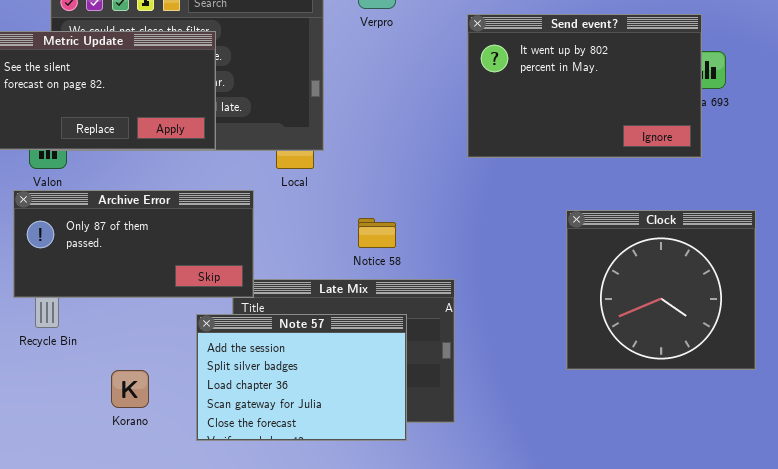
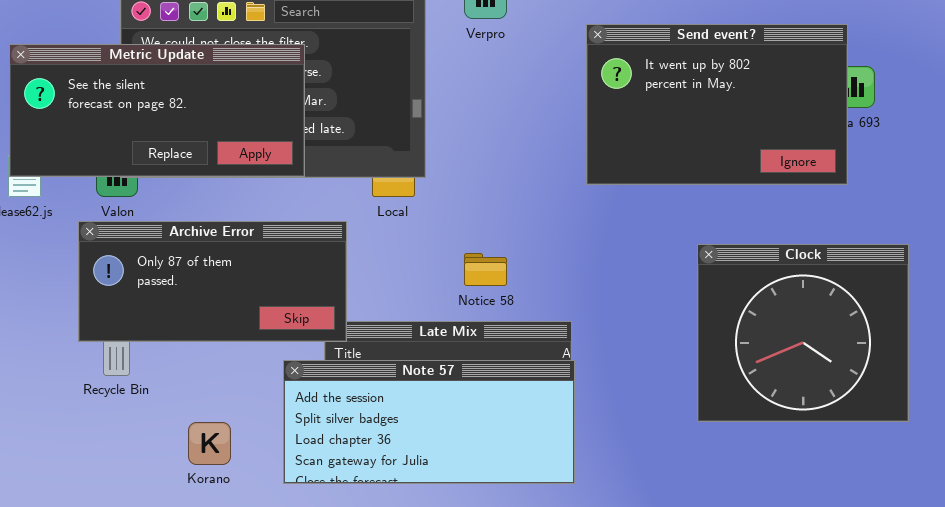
Note 57: [196,314,407,441] -> [283,360,575,484], resized

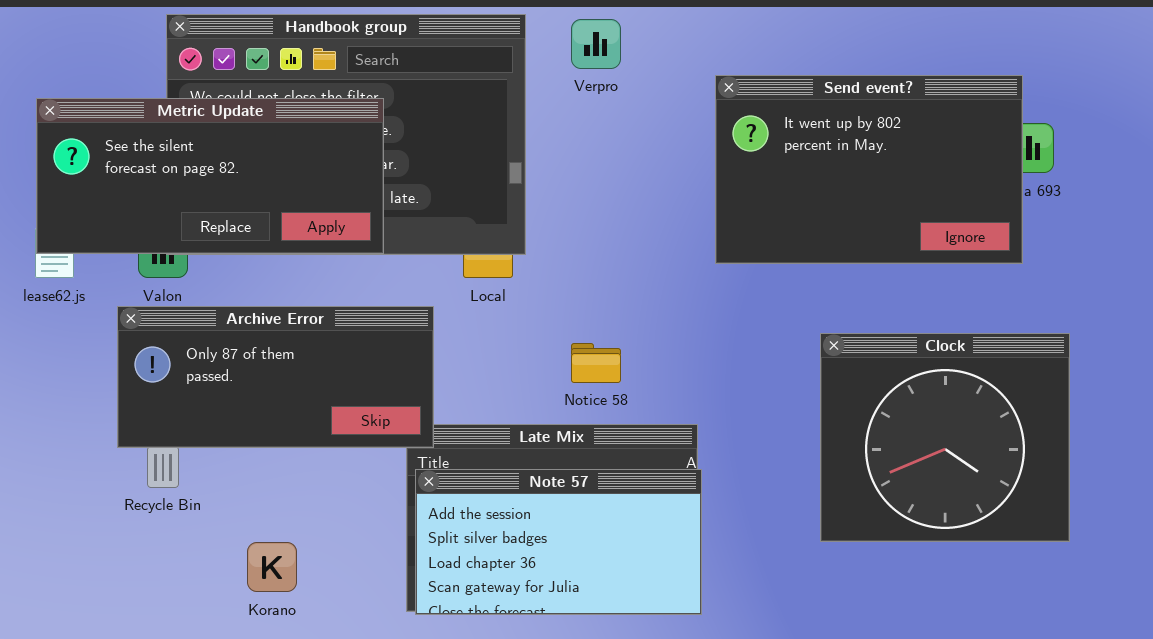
Clock: [697,244,909,422] -> [820,333,1070,542], moved
Note 57: [283,360,575,484] -> [415,469,702,615], resized

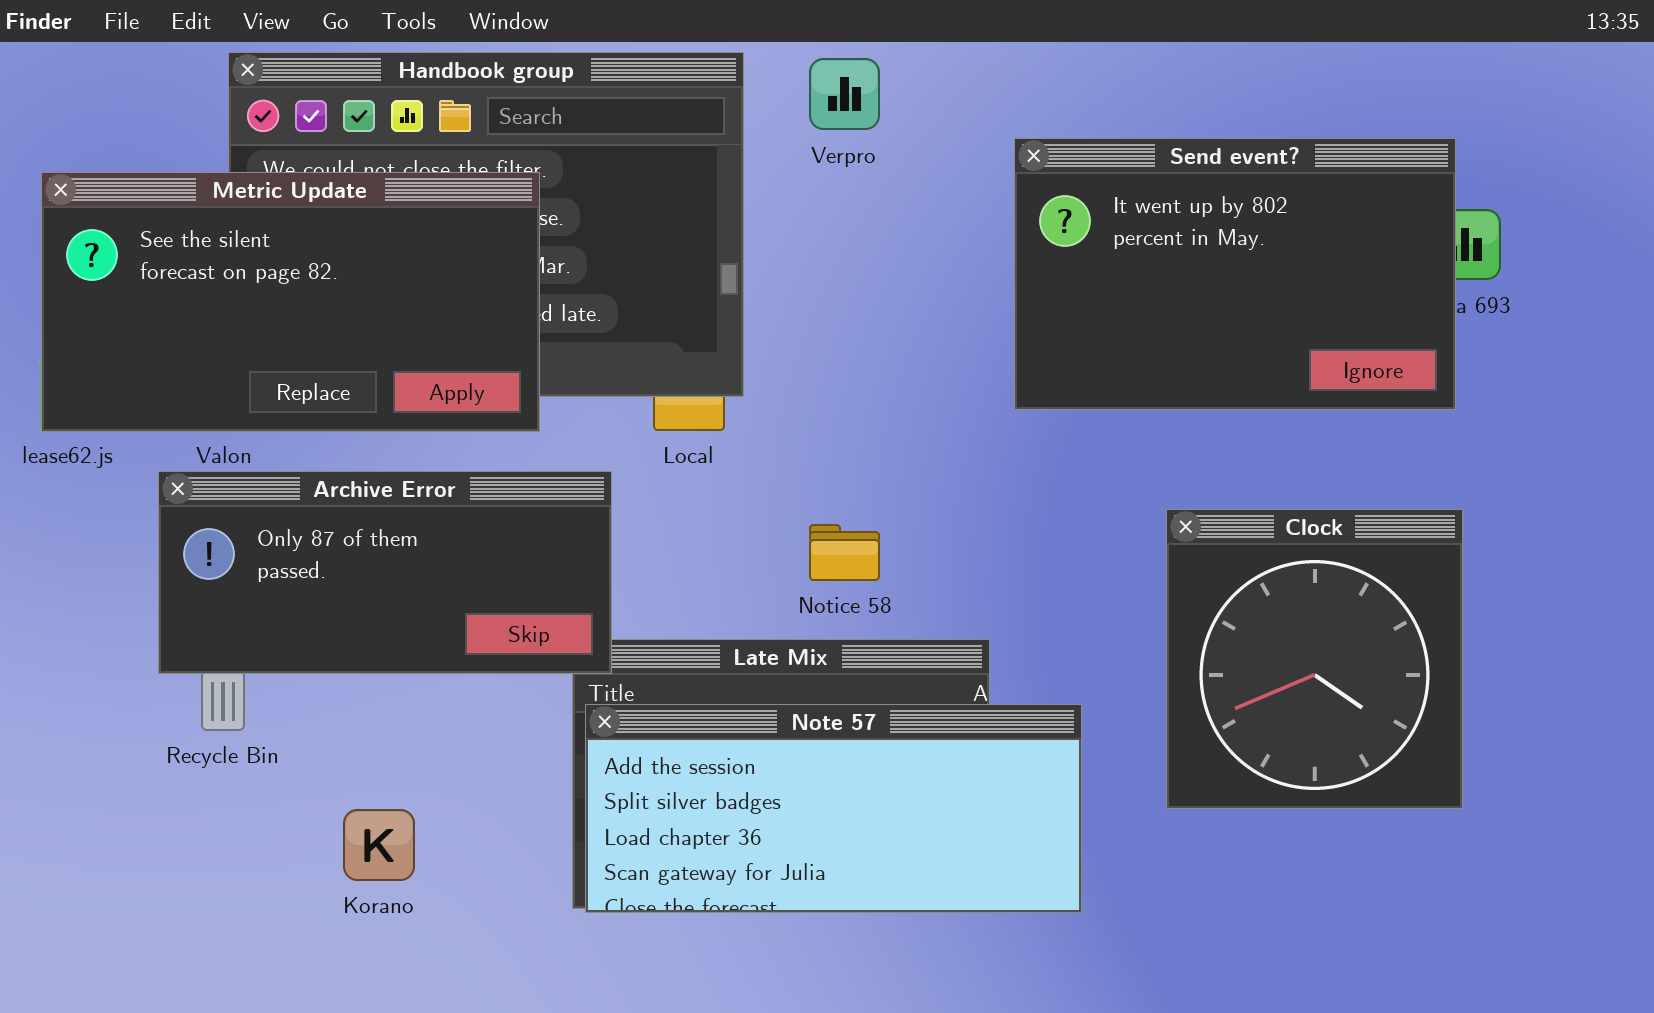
Metric Update: [36,98,384,254] -> [41,172,540,432], resized
Clock: [820,333,1070,542] -> [1166,509,1463,809], resized
Note 57: [415,469,702,615] -> [585,704,1082,913], resized

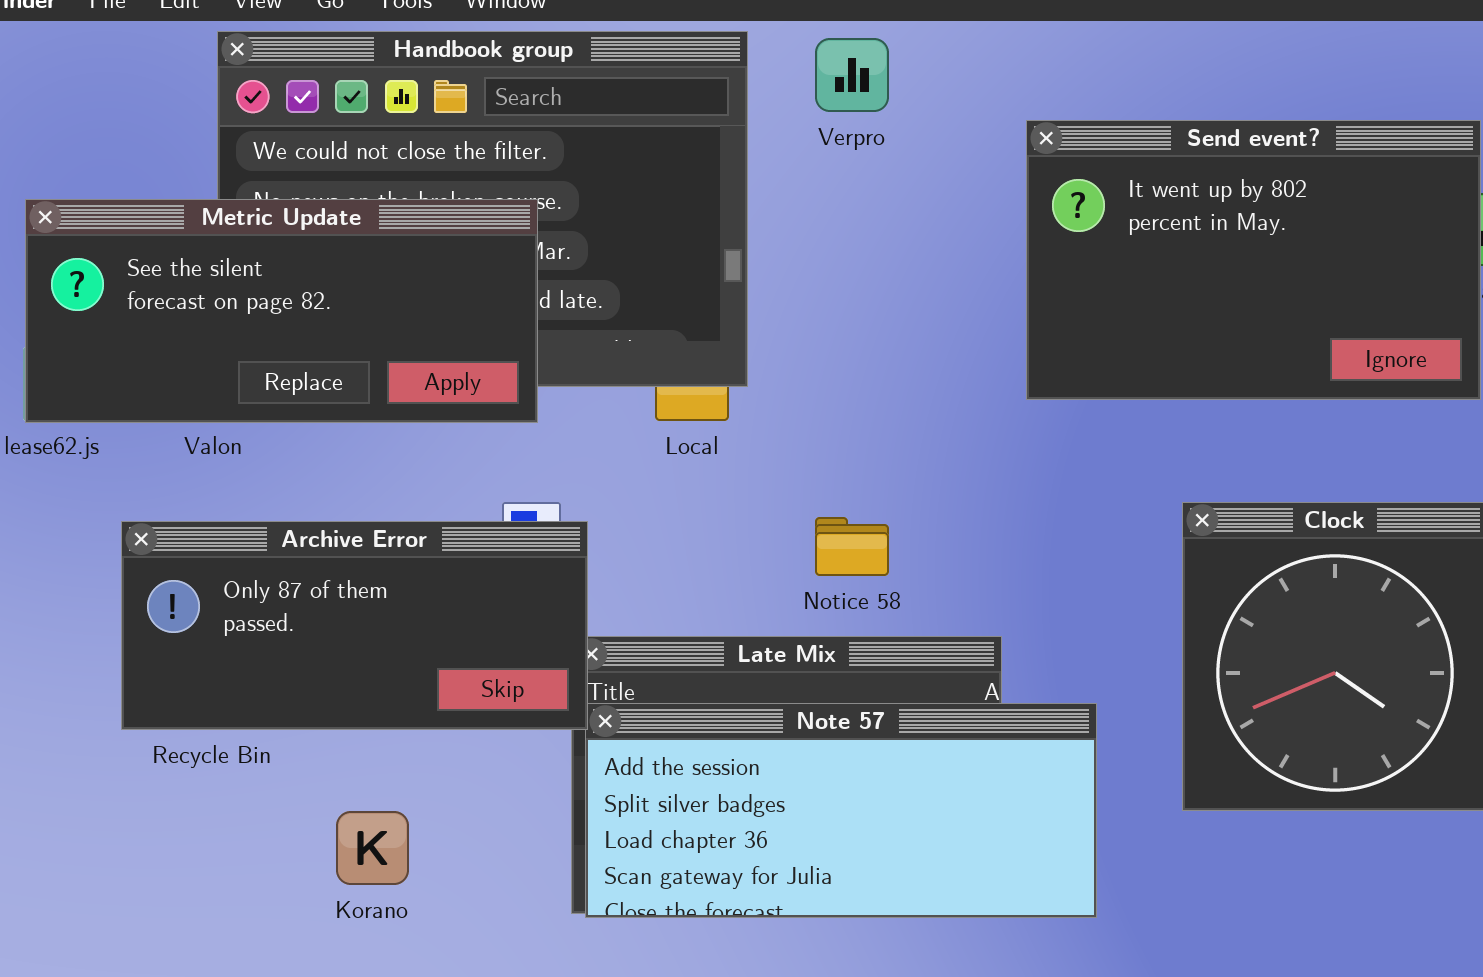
Metric Update: [41,172,540,432] -> [25,199,538,423], resized
Archive Error: [158,471,612,674] -> [121,521,588,730], moved

